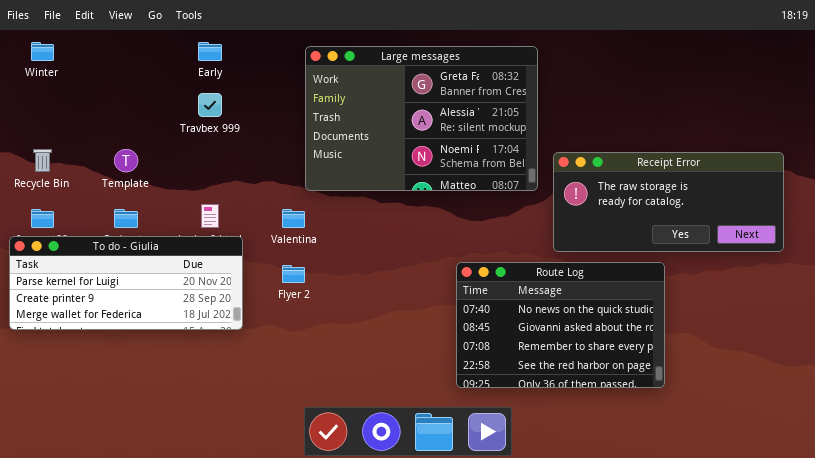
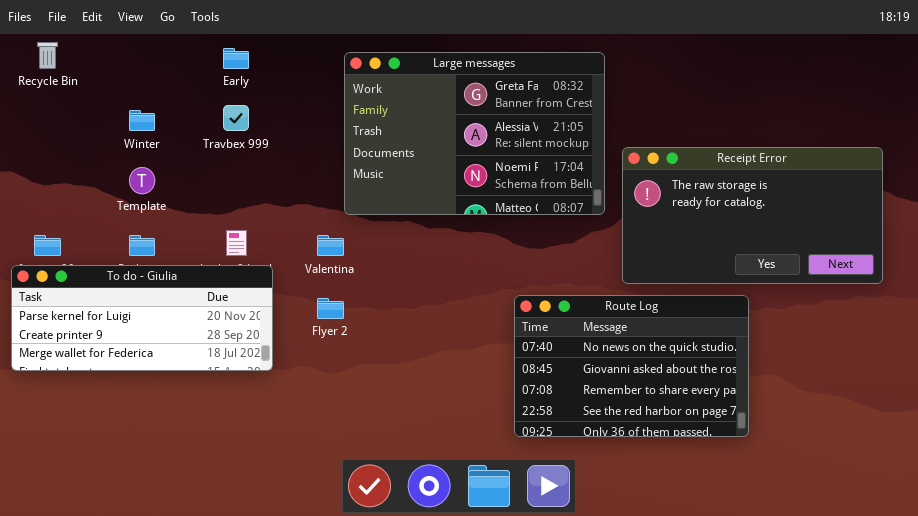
Winter: [31,42,54,61] -> [129,110,155,131], moved
Recycle Bin: [33,149,52,172] -> [37,42,58,69], moved
Receipt Error: [553,152,784,252] -> [622,147,883,284], resized

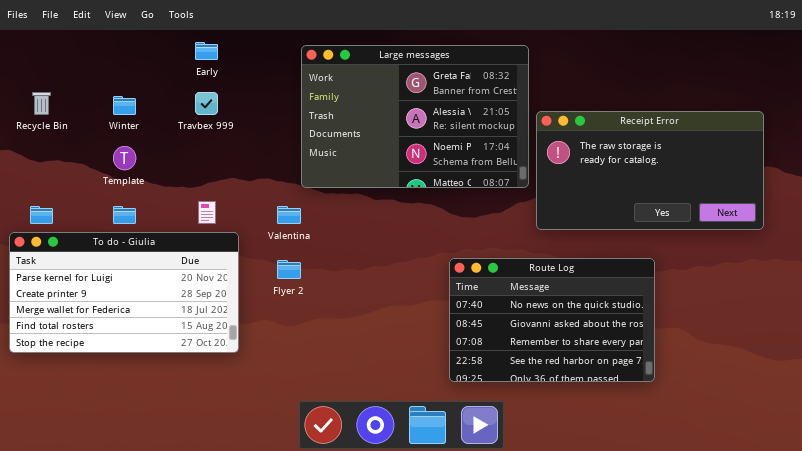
Recycle Bin: [37,42,58,69] -> [32,92,51,115], moved
Receipt Error: [622,147,883,284] -> [536,111,764,230], moved
To do - Giulia: [11,265,273,371] -> [9,232,239,353], resized

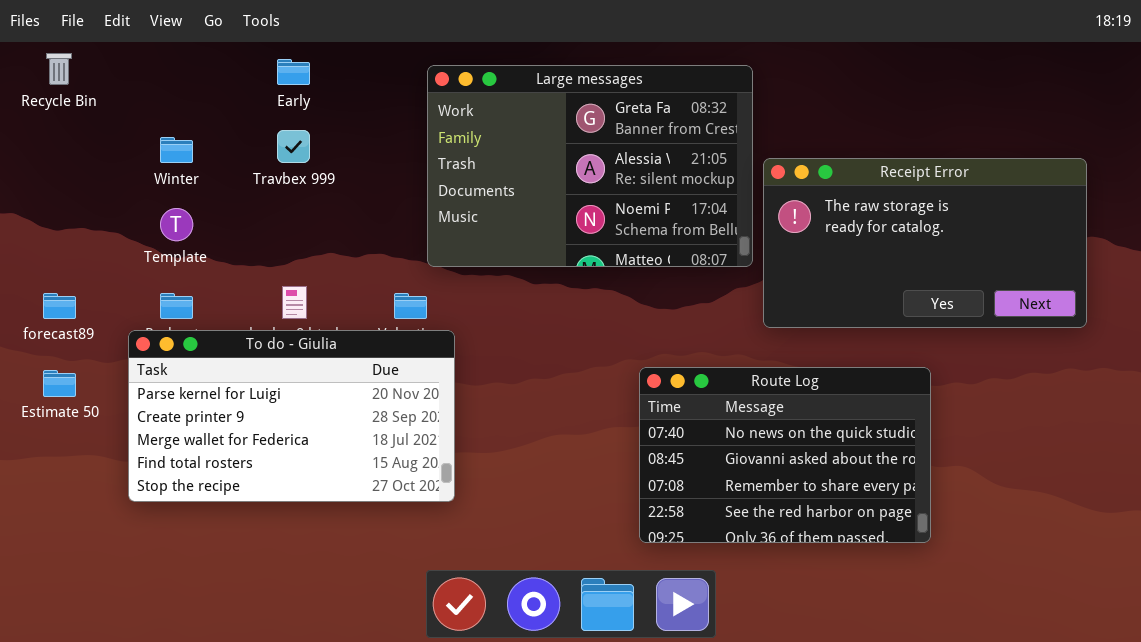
Recycle Bin: [32,92,51,115] -> [46,53,72,85], moved
To do - Giulia: [9,232,239,353] -> [128,330,455,502], moved

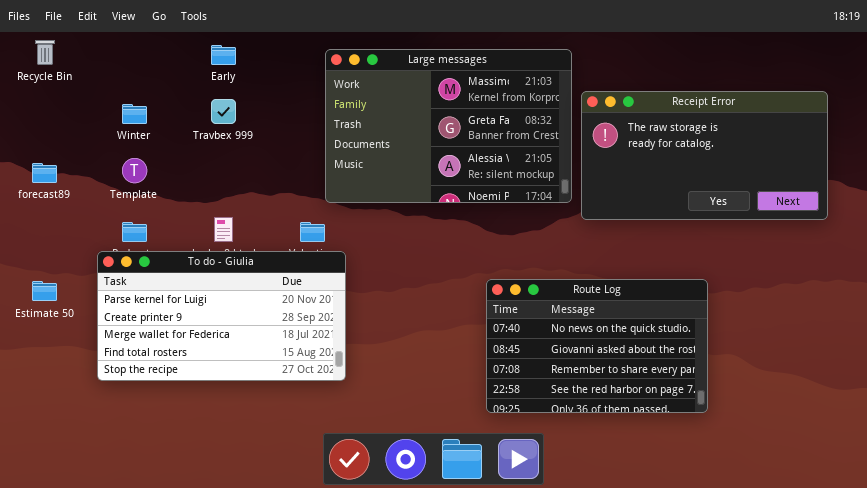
Large messages: [427,65,753,267] -> [325,49,572,203], scrolled up 1 row
Receipt Error: [763,158,1087,328] -> [581,91,828,220], moved
forecast89: [43,293,76,319] -> [32,163,57,183], moved

